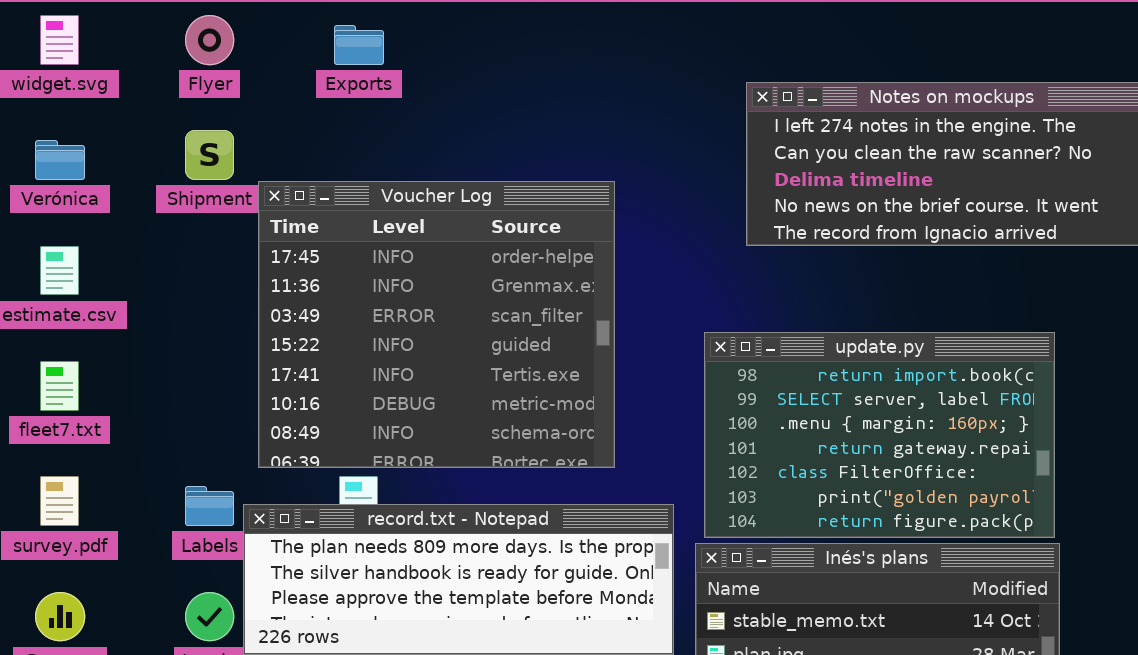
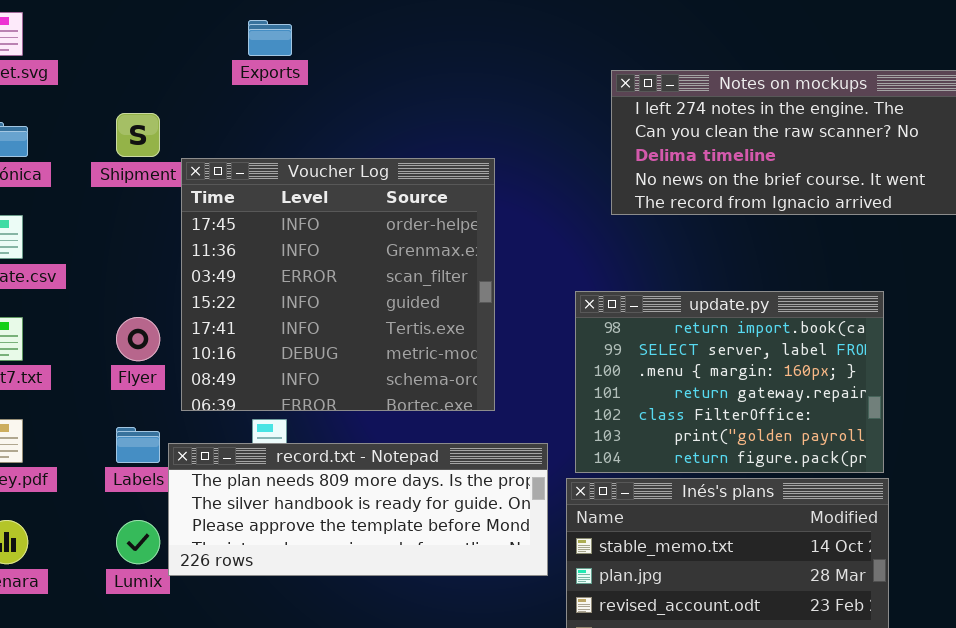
Flyer: [185,15,234,65] -> [116,317,160,361], moved

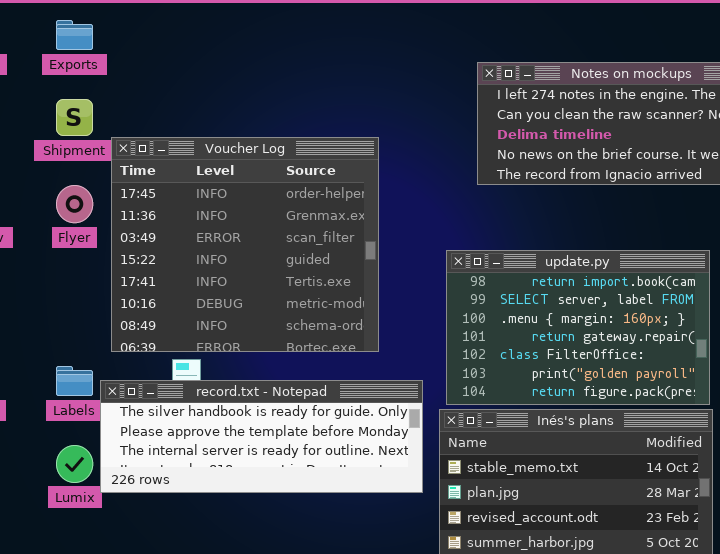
Exports: [248,20,292,56] -> [56,20,93,50], moved
Flyer: [116,317,160,361] -> [56,185,93,223], moved
record.txt - Notepad: [168,443,548,576] -> [100,380,423,493], scrolled down 1 row

